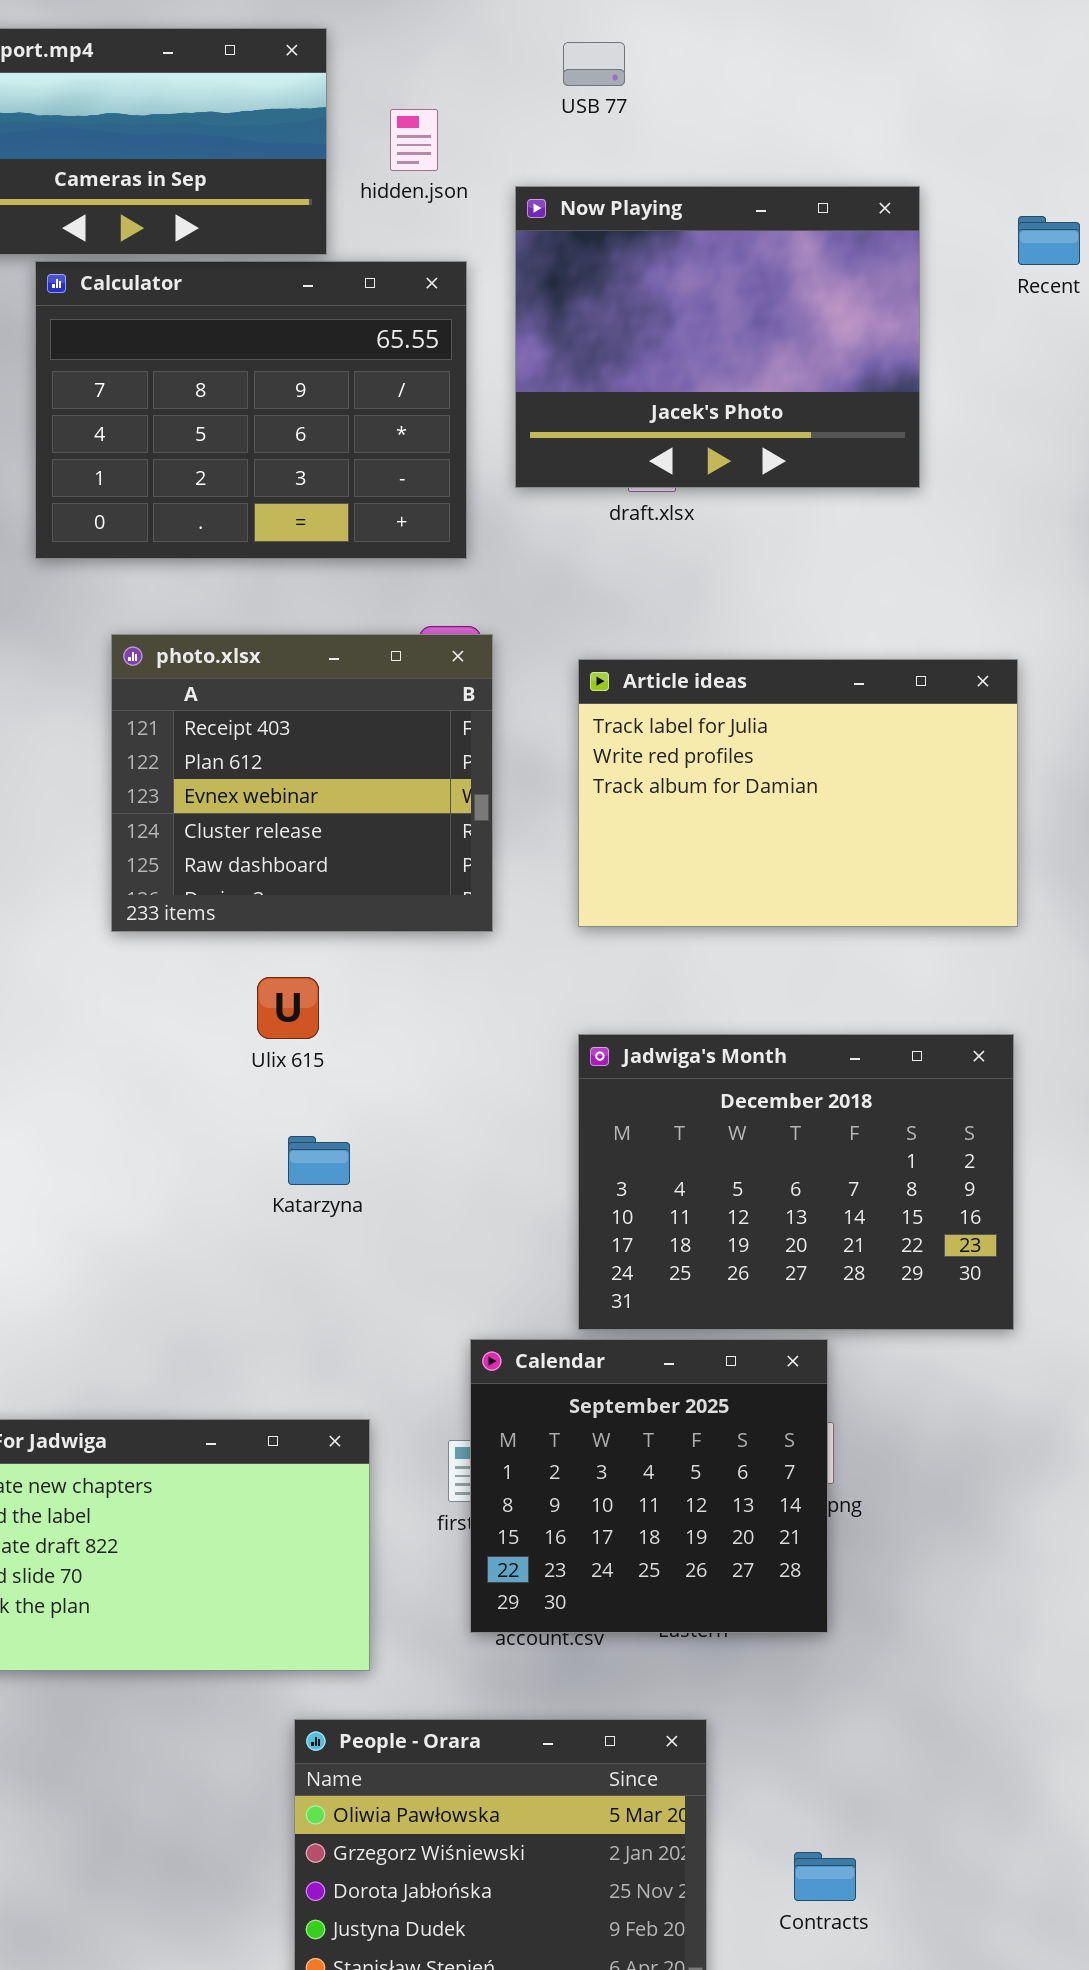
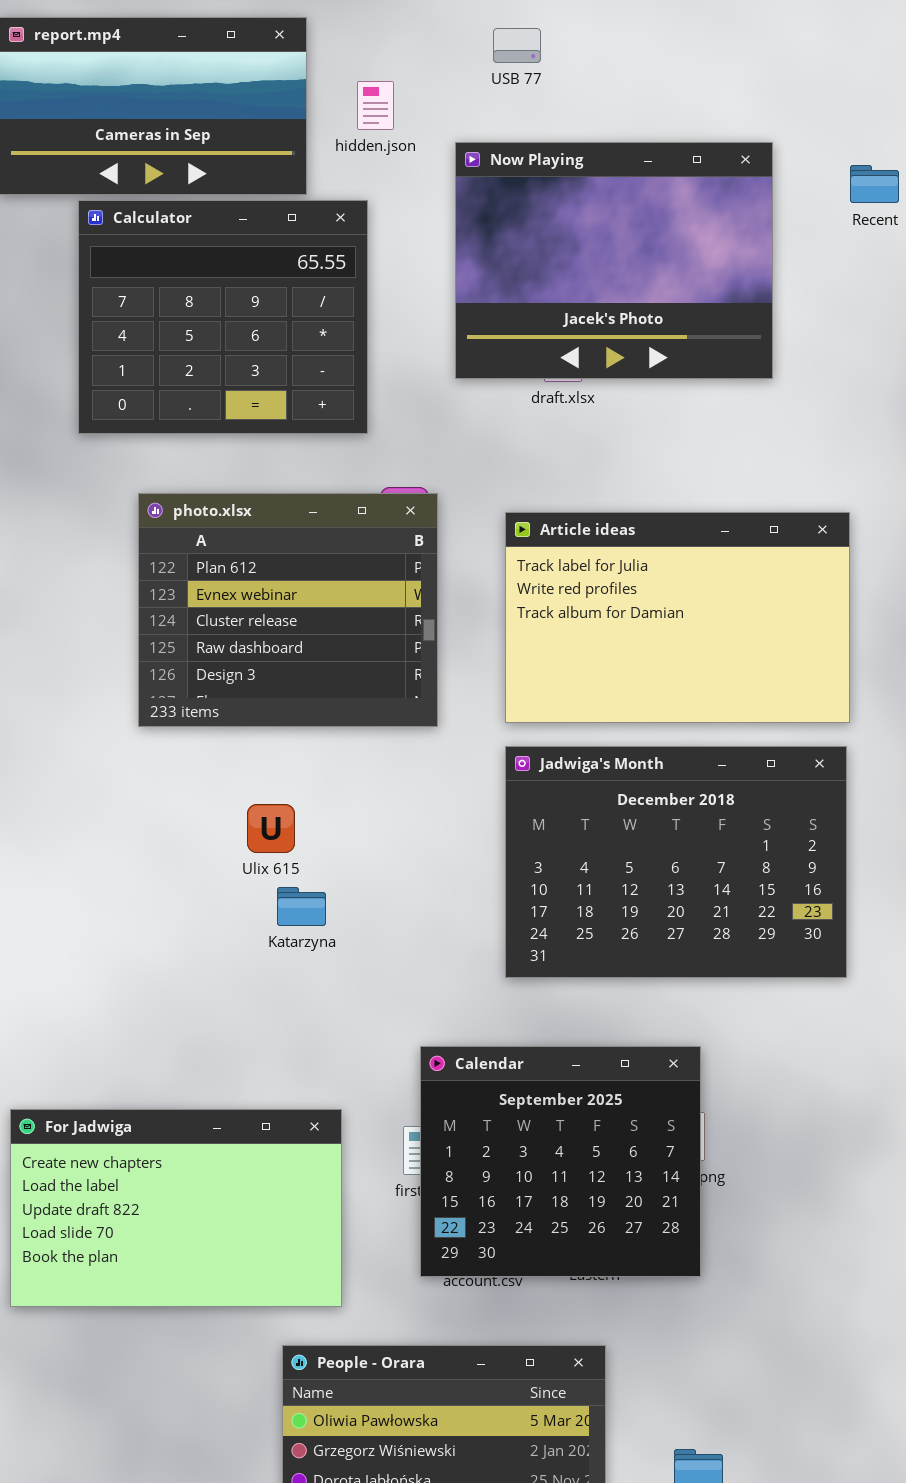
Calculator: [35,261,467,559] -> [78,200,368,434], resized
photo.xlsx: [111,634,493,932] -> [138,493,438,727], scrolled down 1 row
Ulix 615: [257,977,319,1039] -> [247,804,295,853], moved
Jadwiga's Month: [578,1034,1014,1330] -> [505,746,847,978], moved

